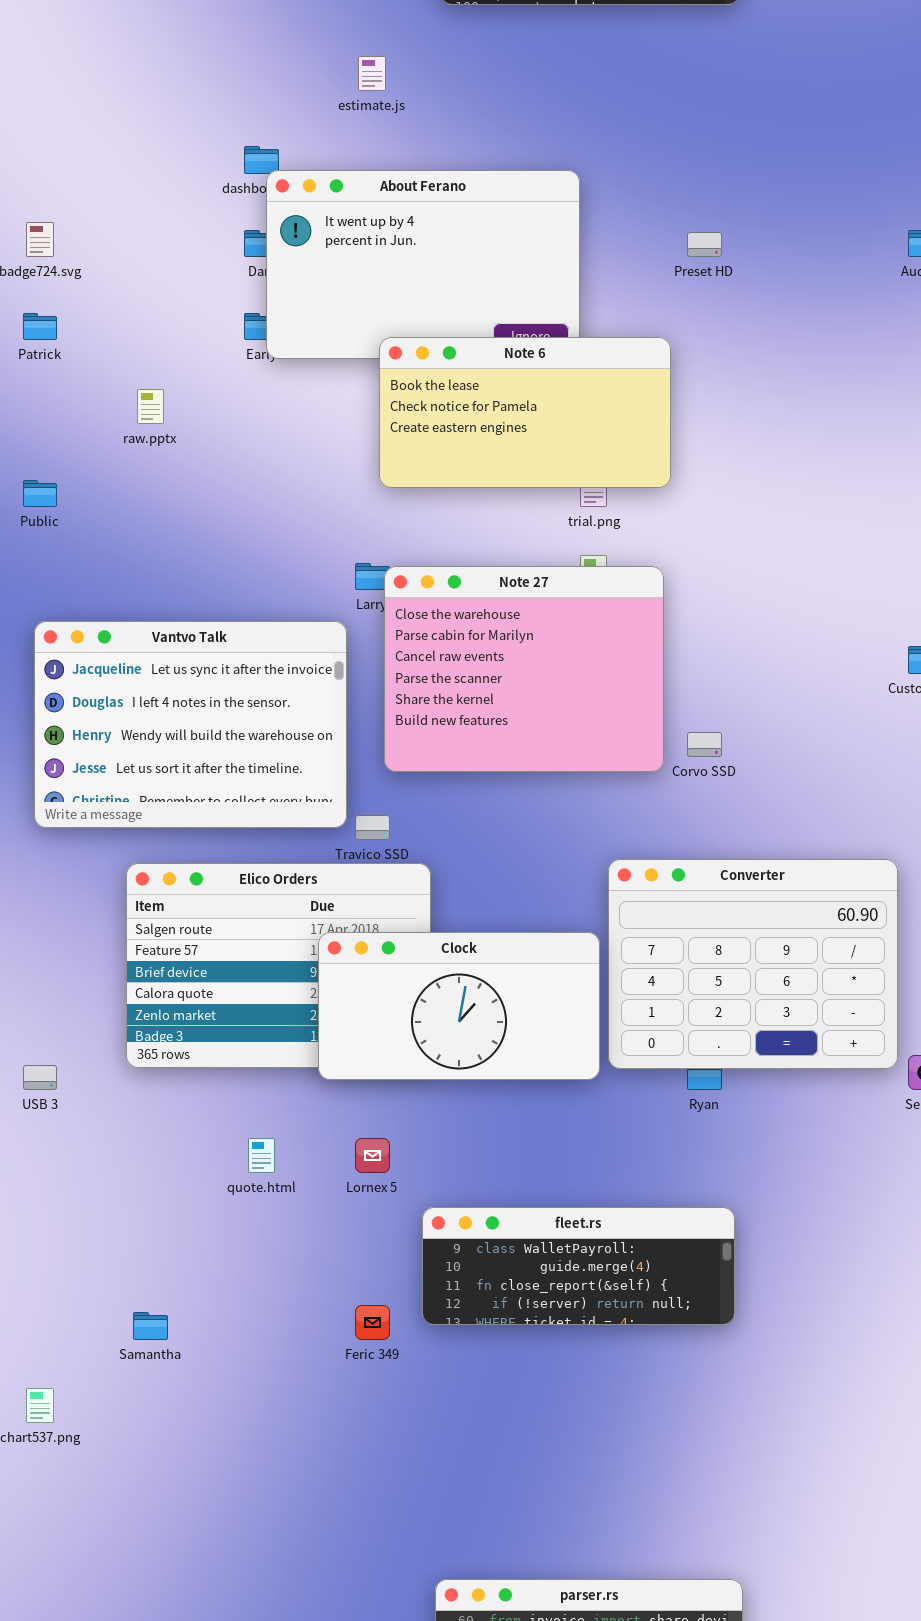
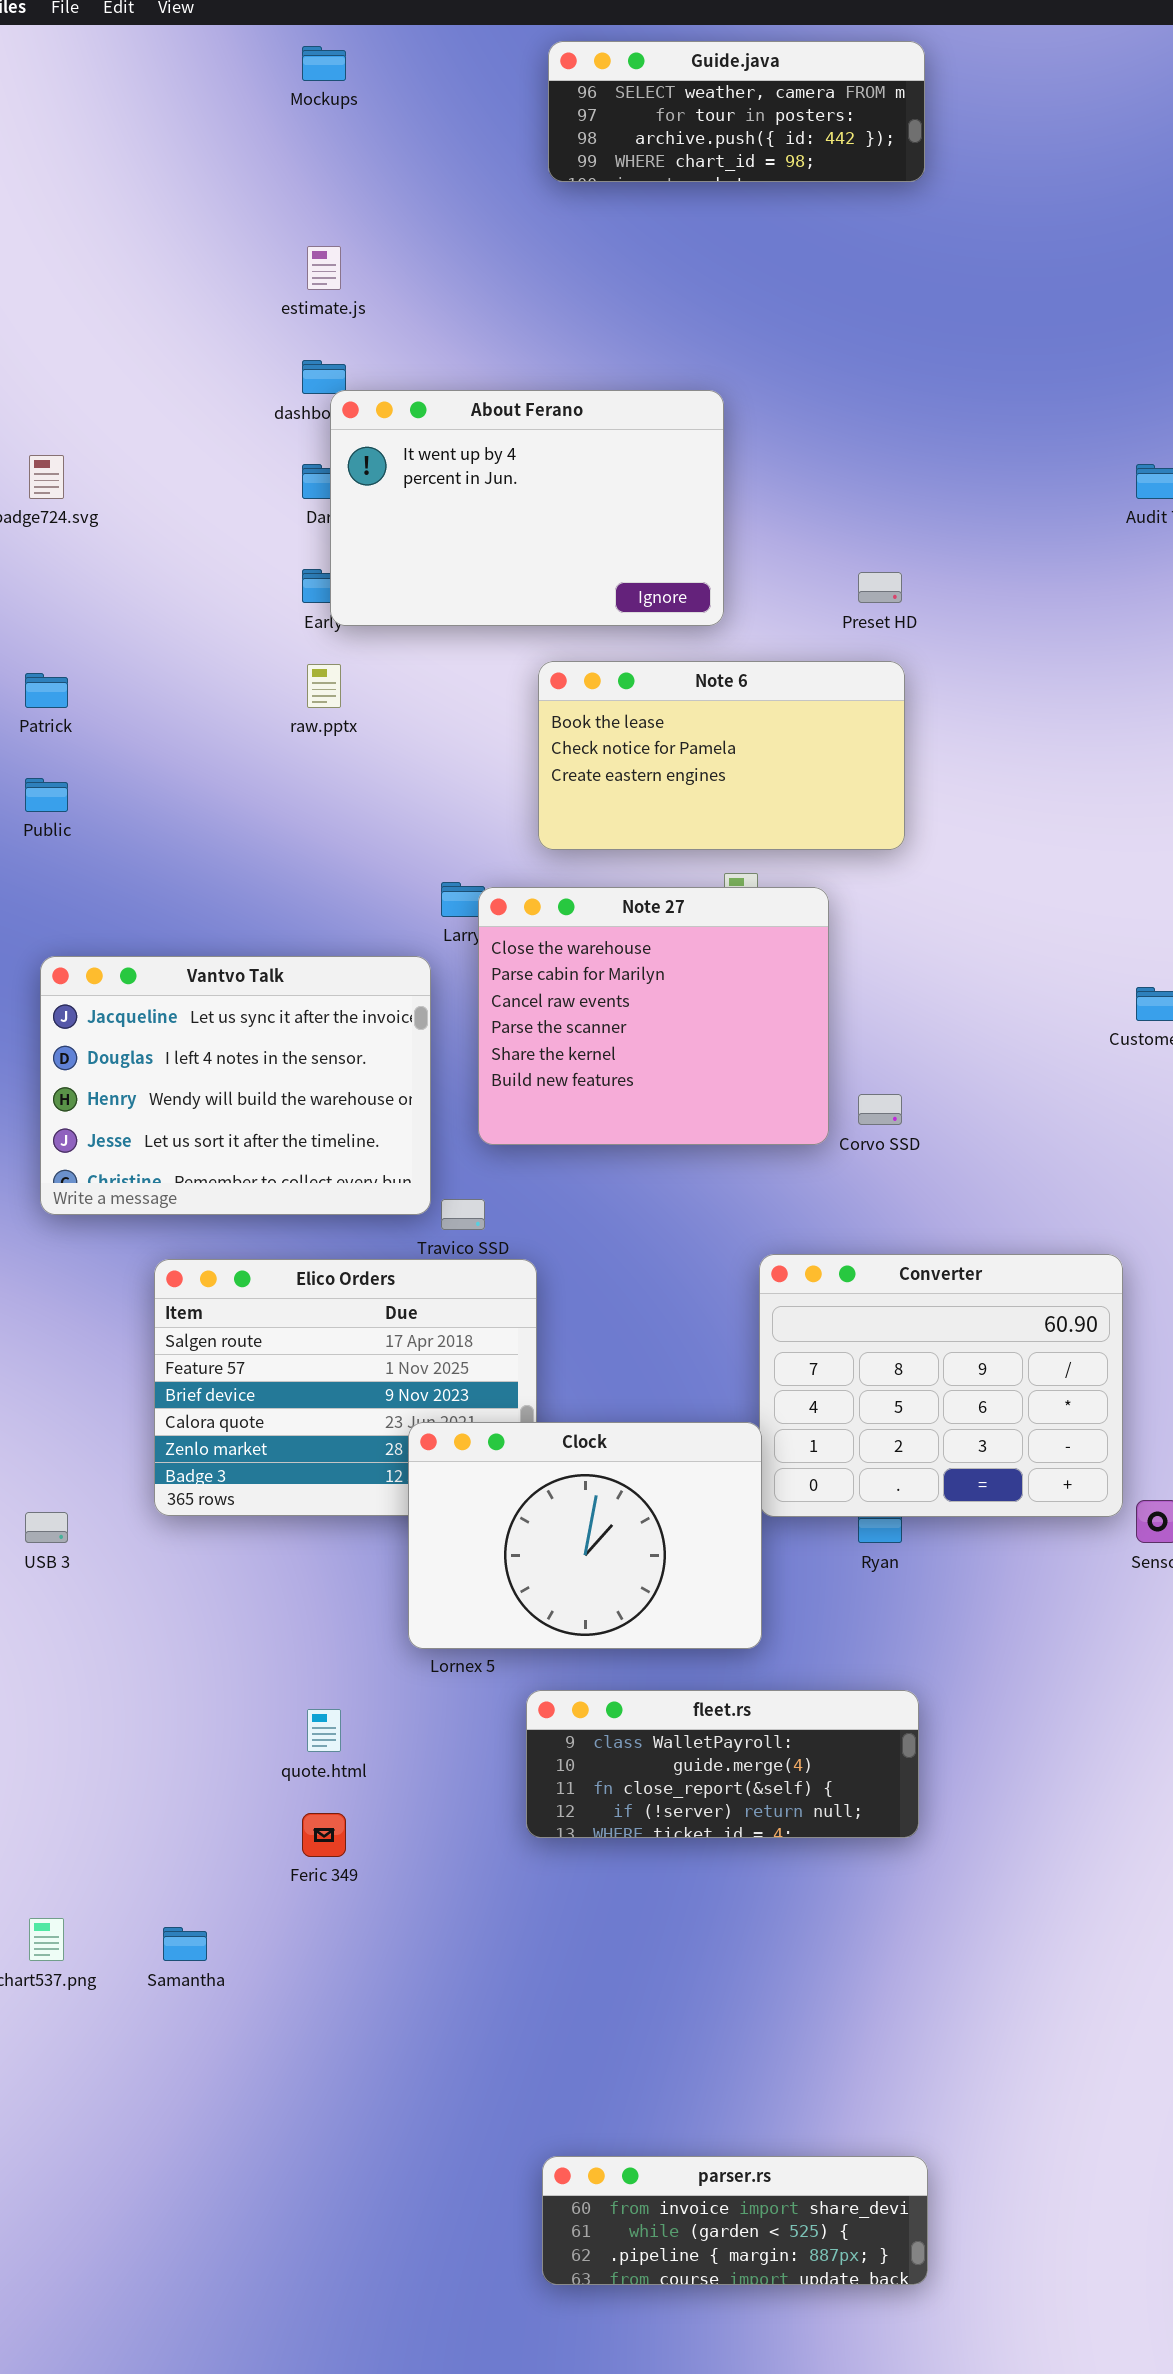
estimate.js: [358,56,386,91] -> [307,246,341,290], moved
Preset HD: [687,232,722,257] -> [858,572,902,603], moved
Patrick: [23,313,57,340] -> [25,673,68,708], moved
Note 6: [379,337,671,488] -> [538,661,905,850], moved
raw.pptx: [137,389,164,424] -> [307,664,341,708], moved
Clock: [318,932,600,1080] -> [408,1422,762,1649], moved, resized
quote.html: [248,1138,275,1173] -> [307,1709,341,1752], moved
Feric 349: [355,1305,390,1340] -> [302,1813,346,1857], moved
Samantha: [133,1312,168,1340] -> [163,1927,207,1961], moved

